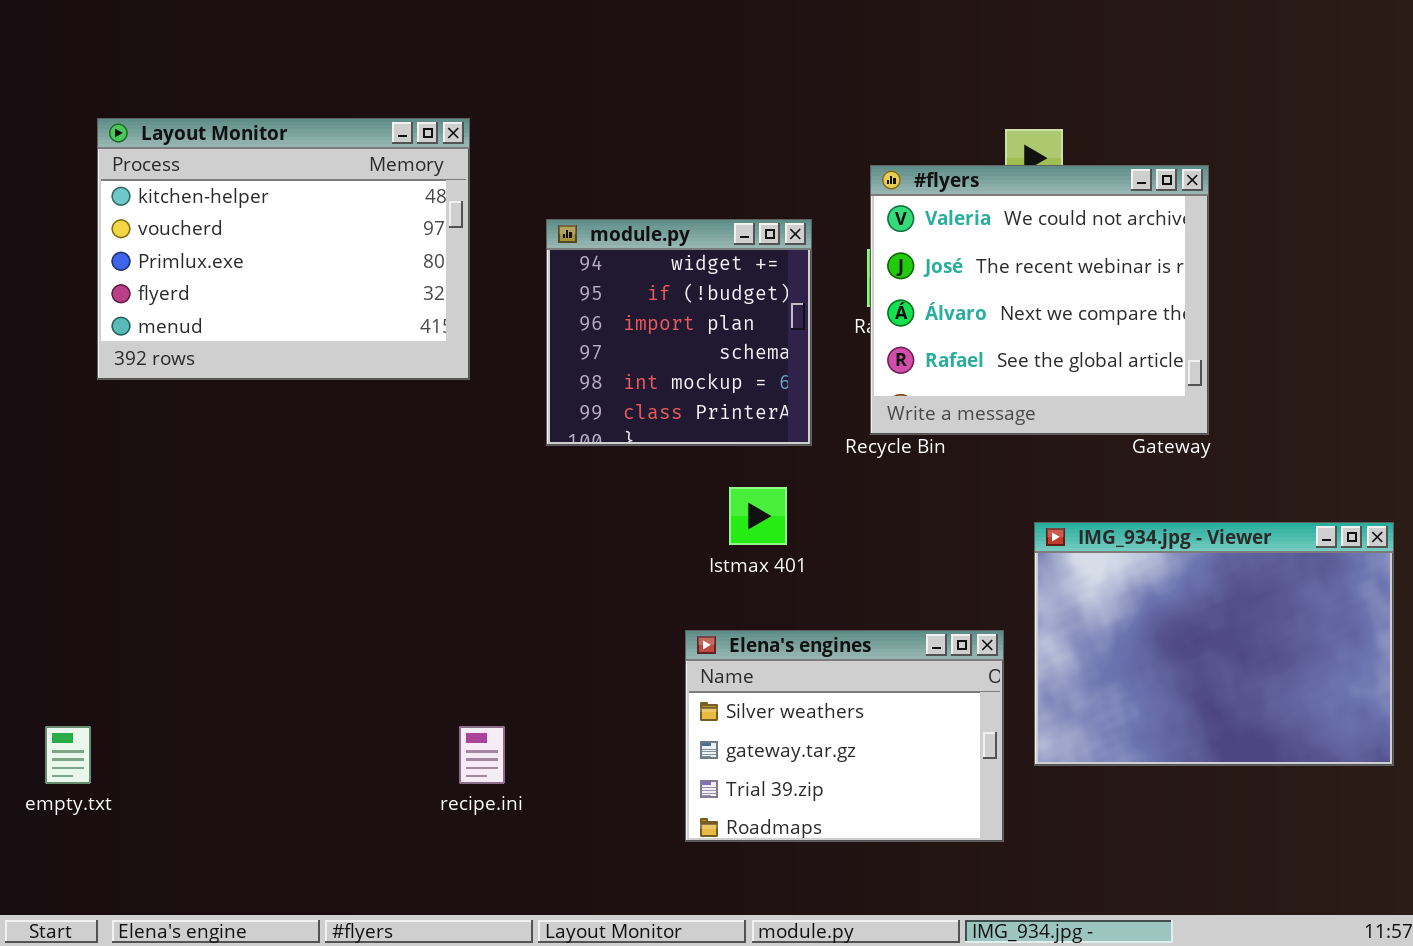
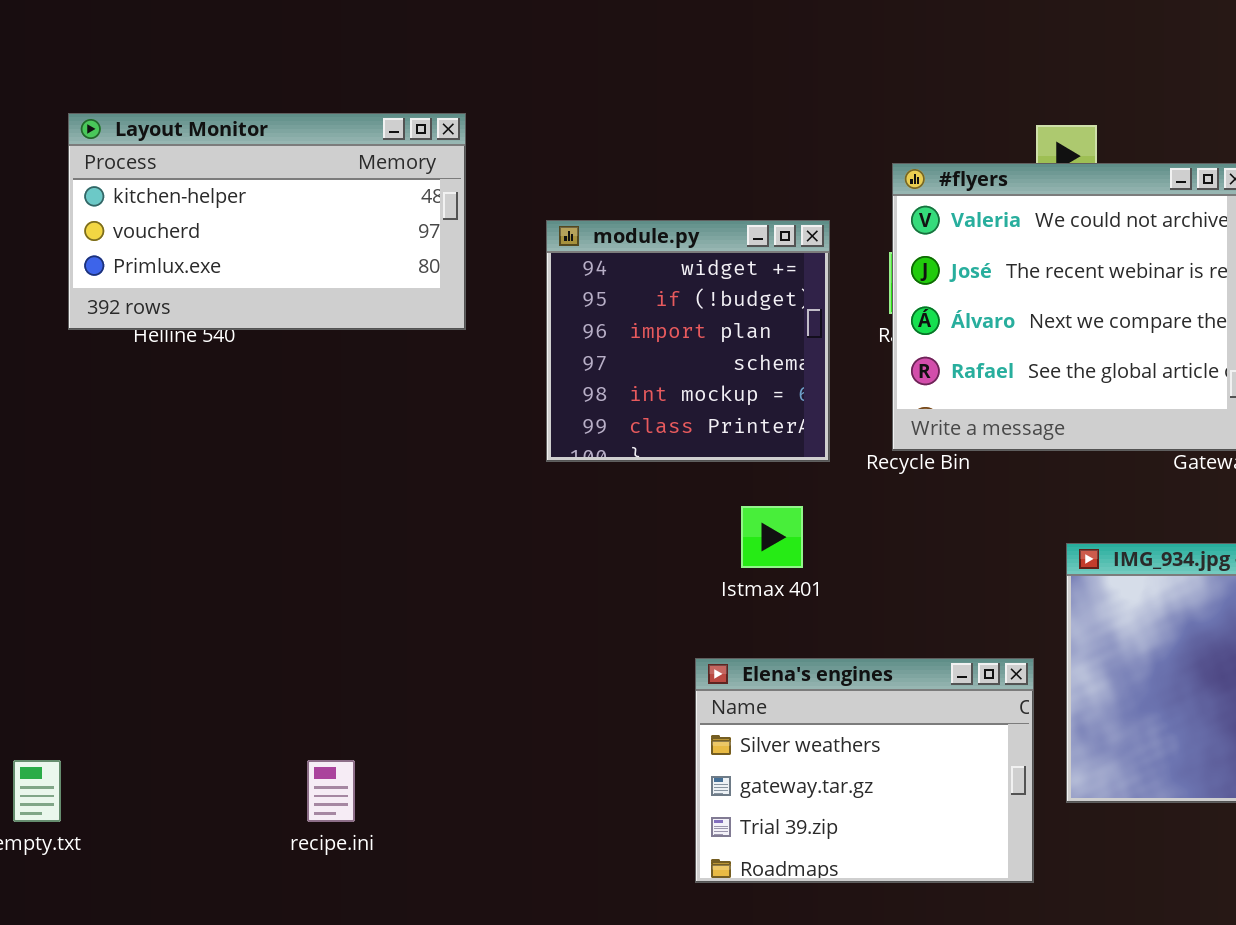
Layout Monitor: [97,118,470,380] -> [68,113,466,330], resized
recipe.ini: [459,726,505,784] -> [307,760,355,822], moved

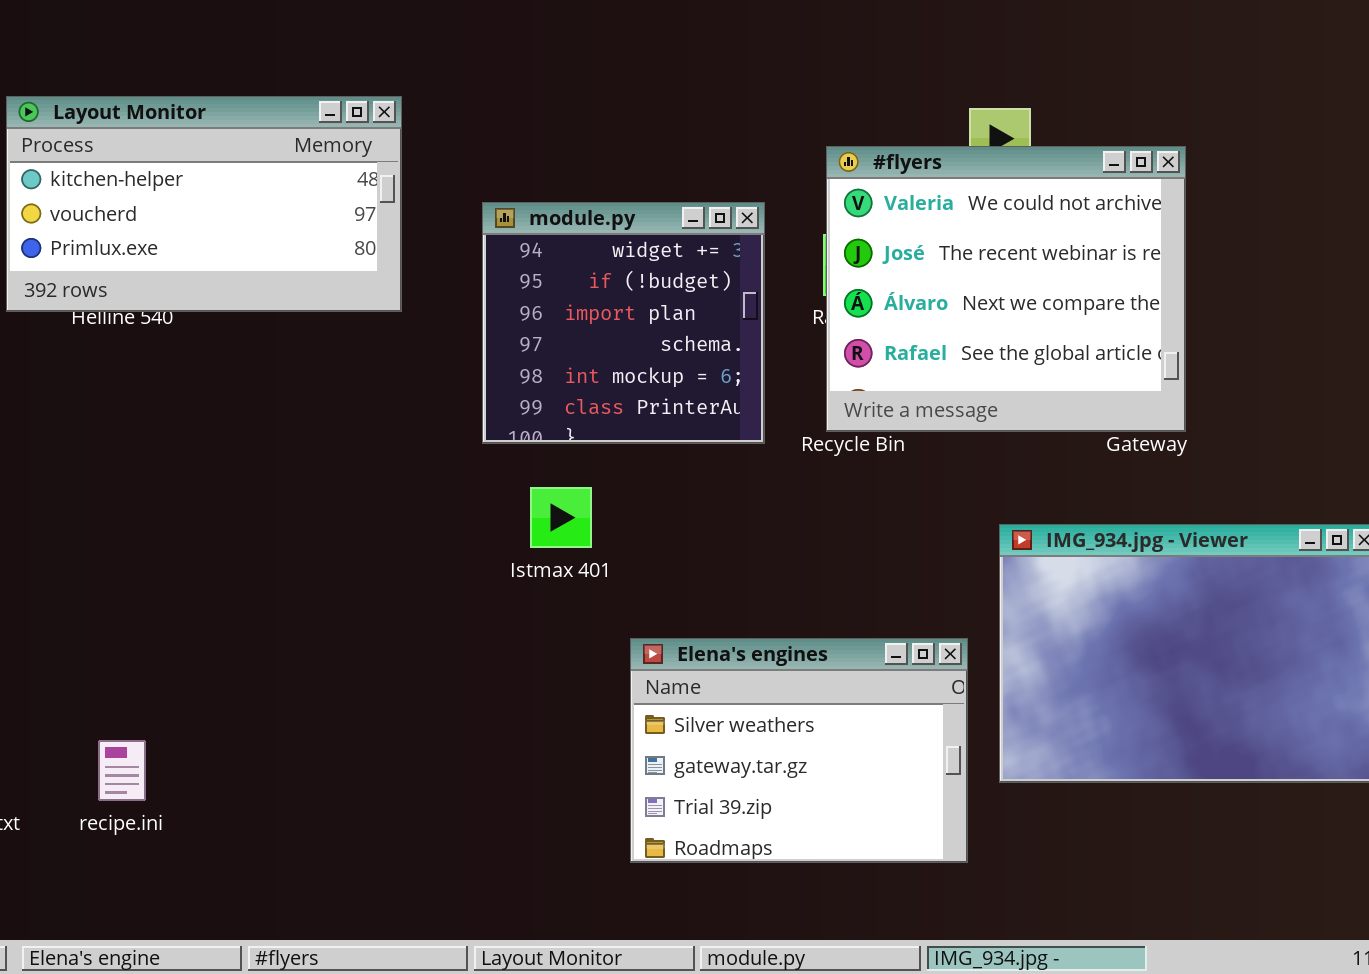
Istmax 401: [741,506,803,568] -> [530,487,592,548], moved
recipe.ini: [307,760,355,822] -> [98,740,146,801], moved

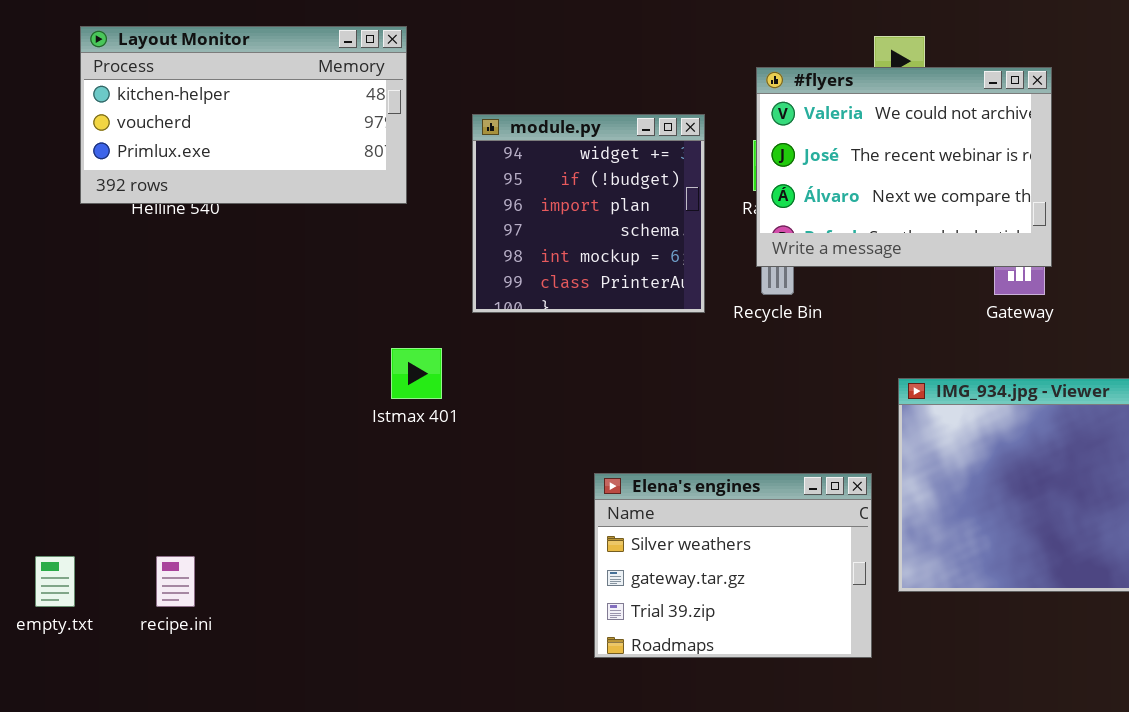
#flyers: [826,146,1186,432] -> [756,67,1052,267], resized
Istmax 401: [530,487,592,548] -> [391,348,442,399], moved

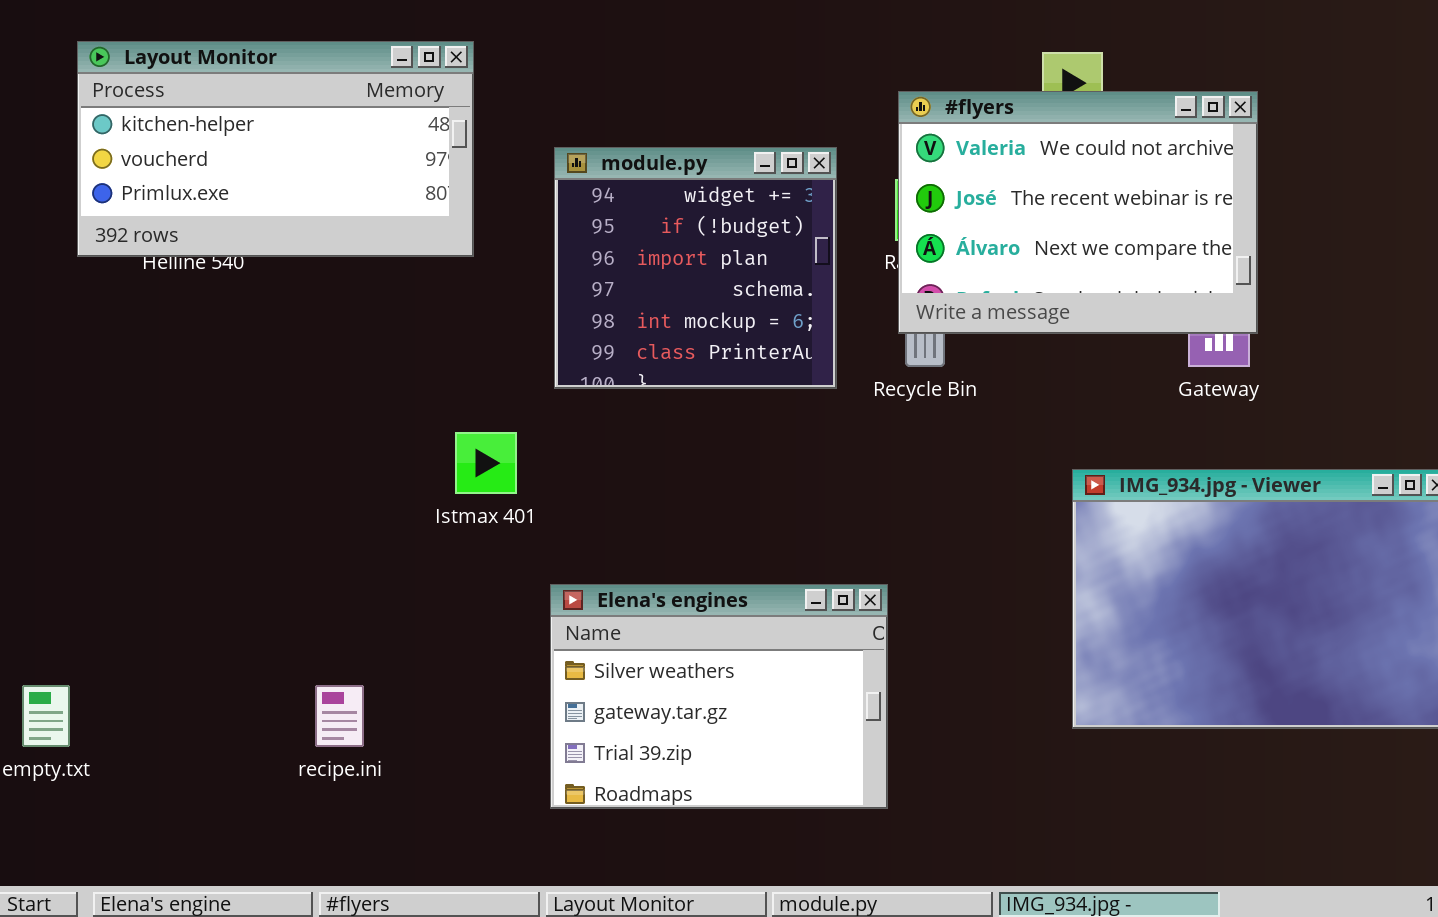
Elena's engines: [594,473,872,658] -> [550,584,888,809], moved
recipe.ini: [156,556,195,607] -> [315,685,364,747], moved

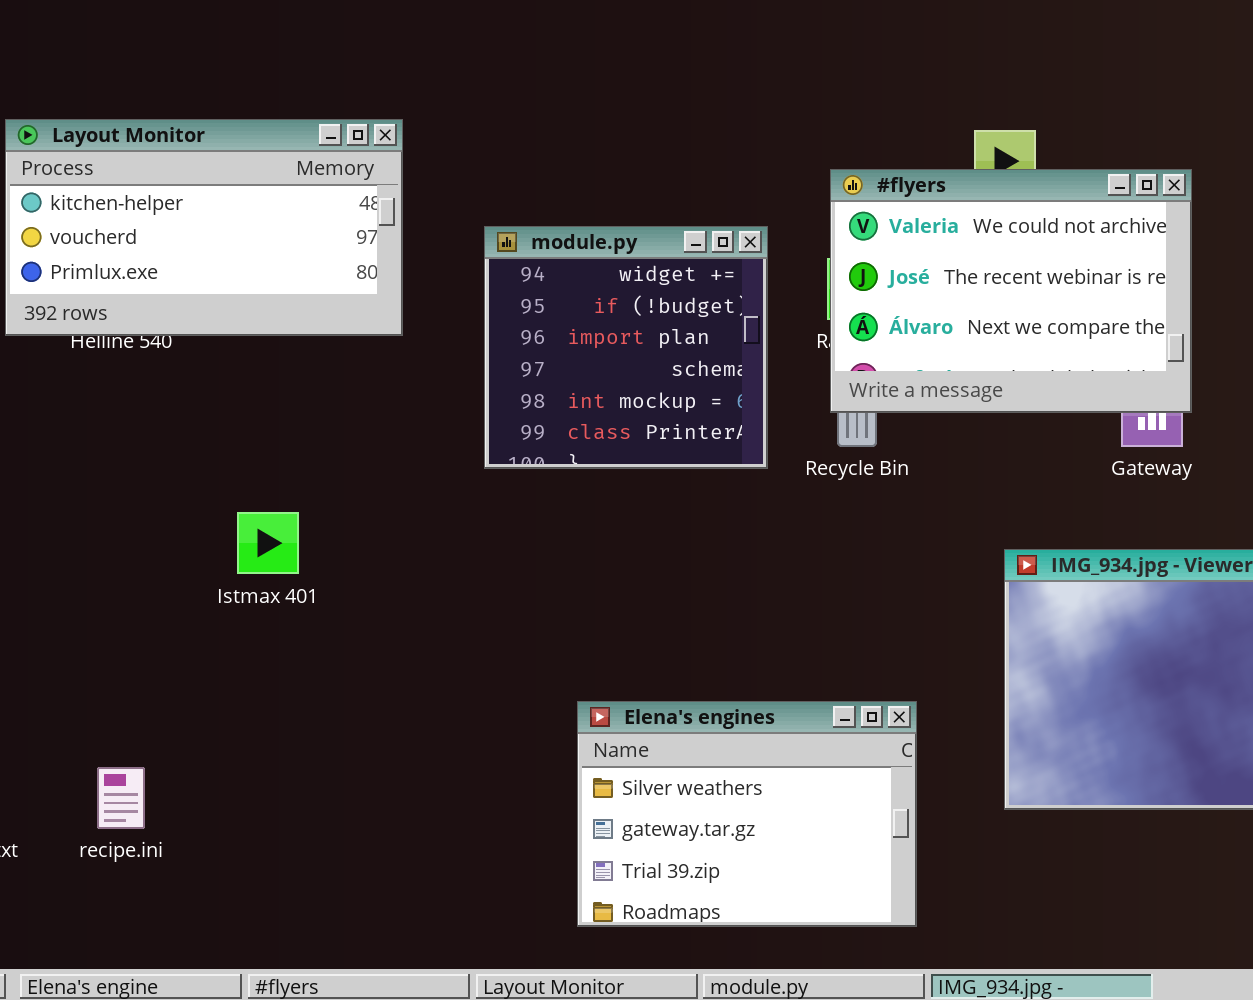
Istmax 401: [455,432,517,494] -> [237,512,299,574], moved
Elena's engines: [550,584,888,809] -> [577,701,917,927], moved
recipe.ini: [315,685,364,747] -> [97,767,145,829], moved

